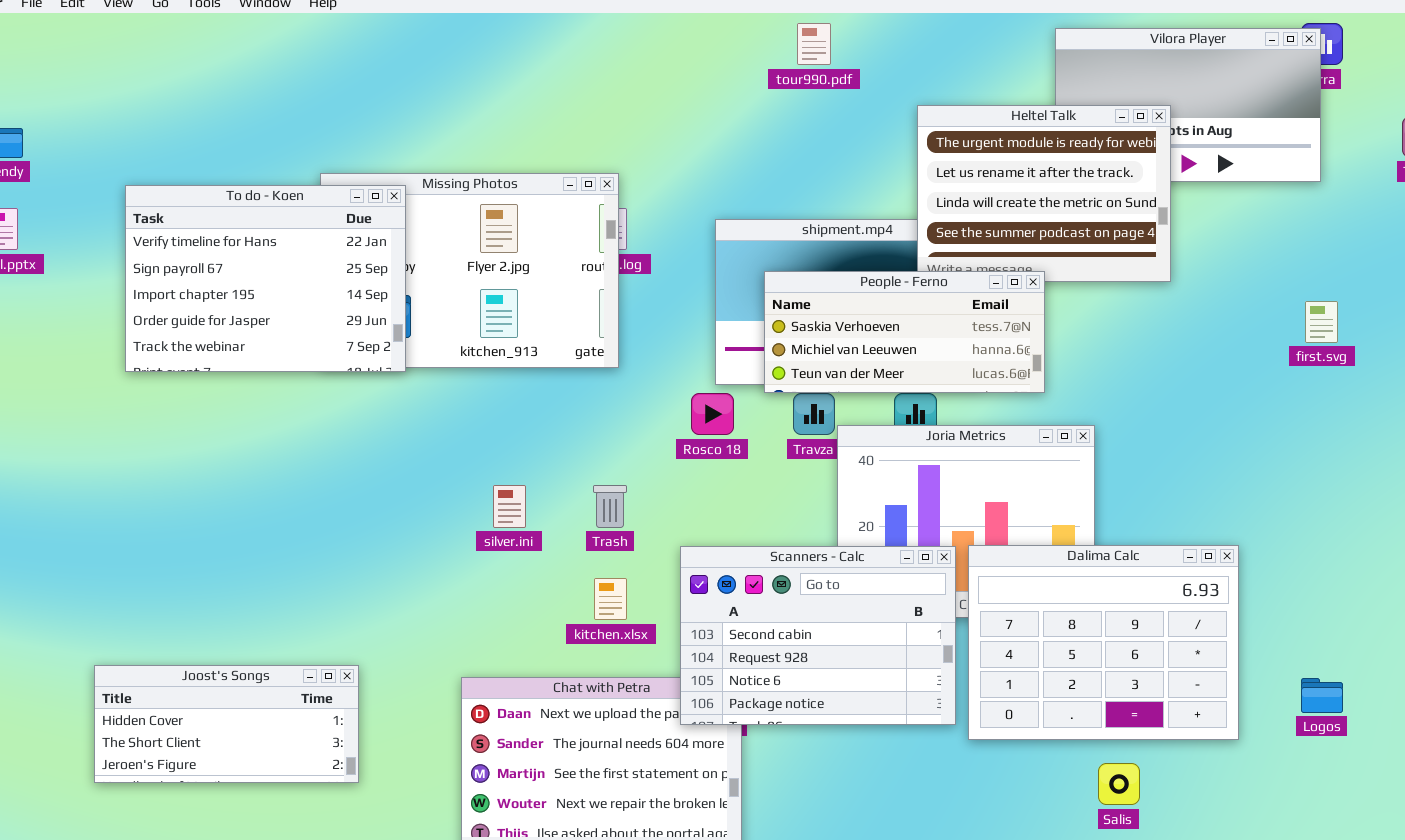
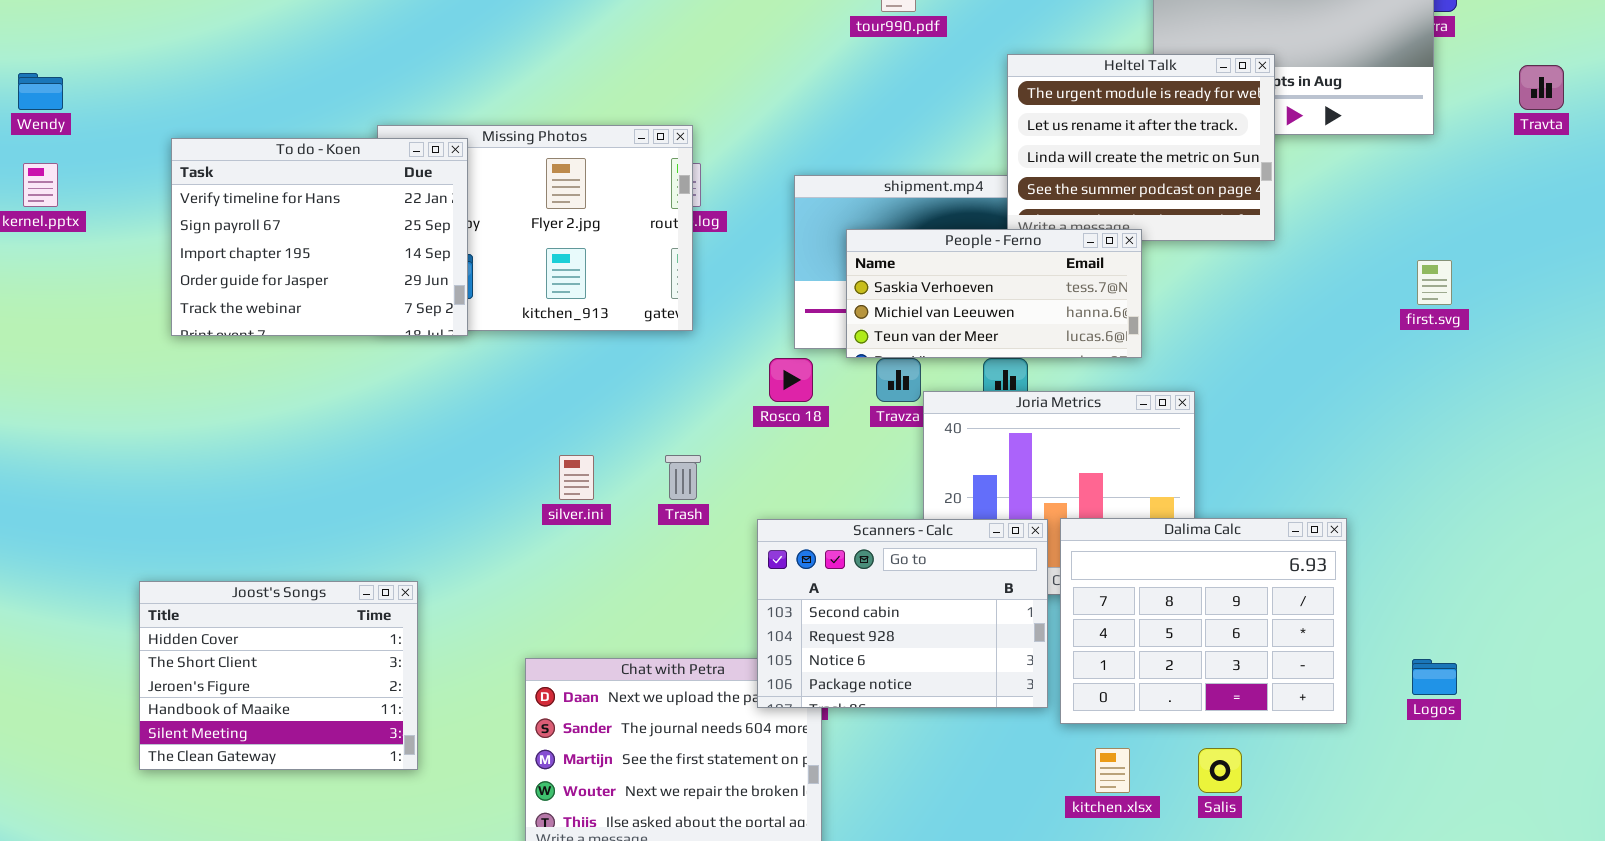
kitchen.xlsx: [594,578,627,620] -> [1095,748,1130,793], moved
Joost's Songs: [94,665,359,783] -> [139,581,418,770], resized

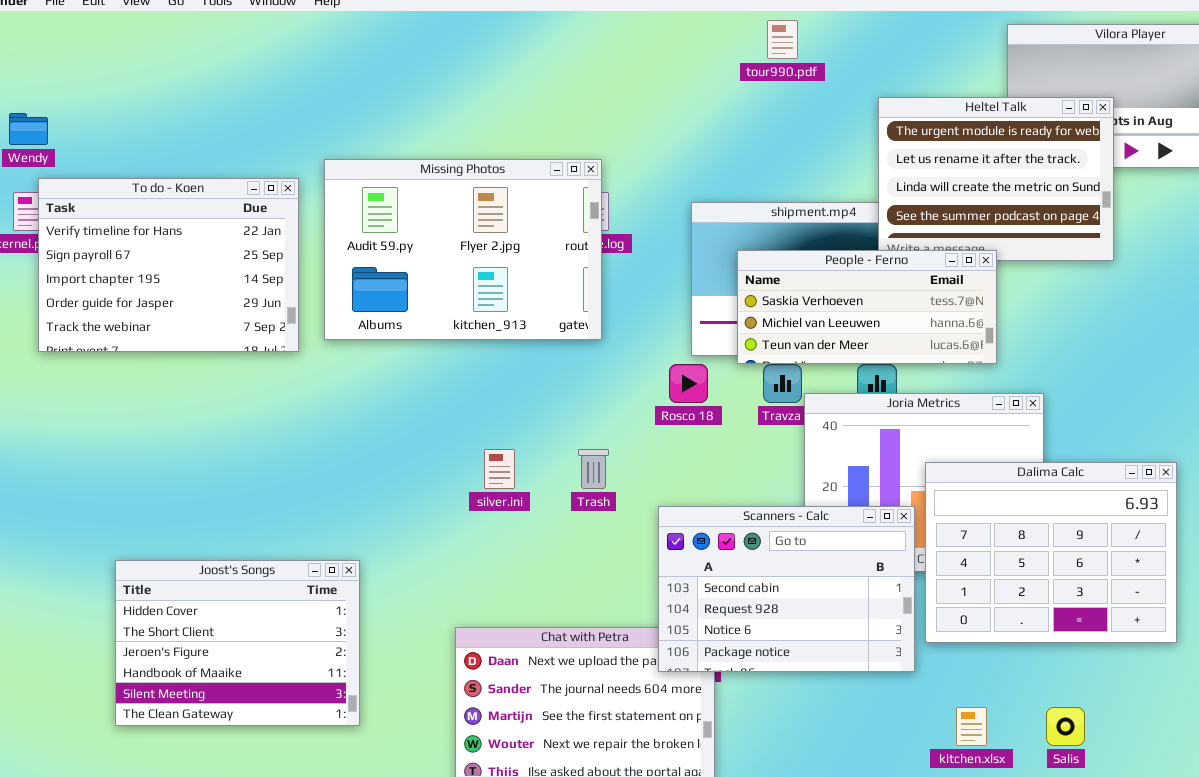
To do - Koen: [171,138,468,336] -> [38,178,299,352], moved
Dalima Calc: [1060,518,1347,724] -> [925,462,1177,643], moved

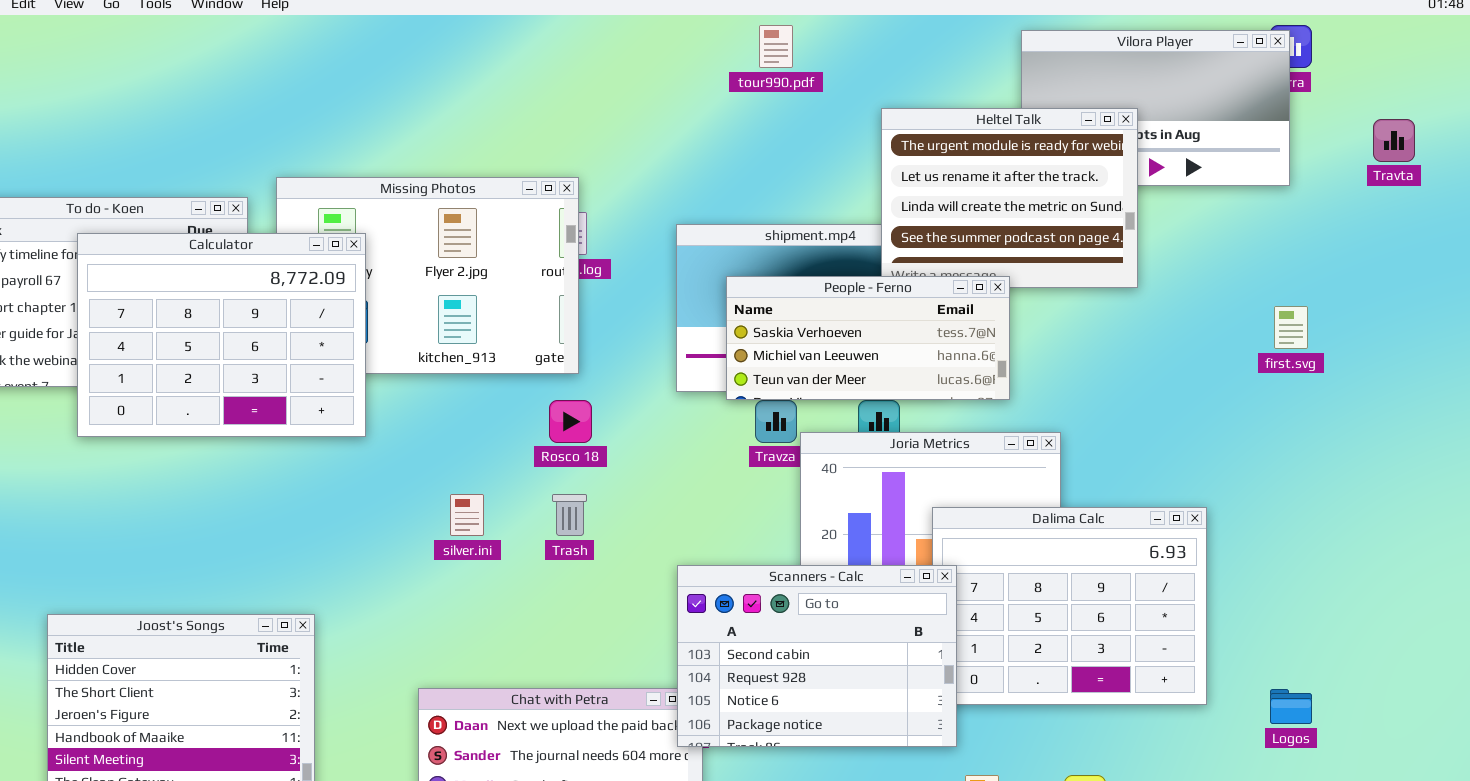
Calculator: none -> [77,233,366,437], opened
Rosco 18: [669,364,708,403] -> [549,400,592,443], moved
Scanners - Calc: [658,506,915,672] -> [677,565,957,747], moved

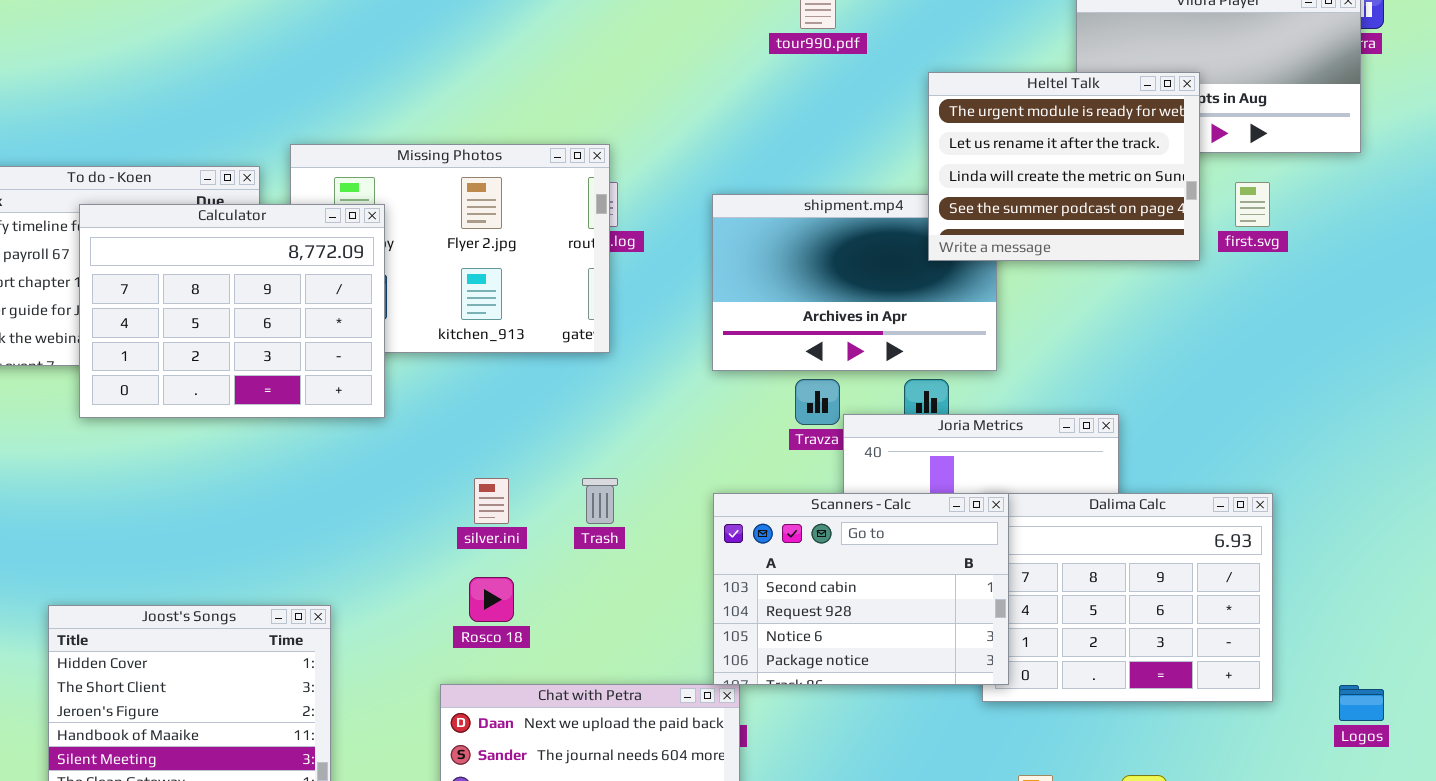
People - Ferno: [726,276,1010,400] -> none, closed
first.svg: [1274,306,1308,349] -> [1235,182,1270,227], moved
Rosco 18: [549,400,592,443] -> [469,577,514,622], moved
Scanners - Calc: [677,565,957,747] -> [713,493,1009,685], moved

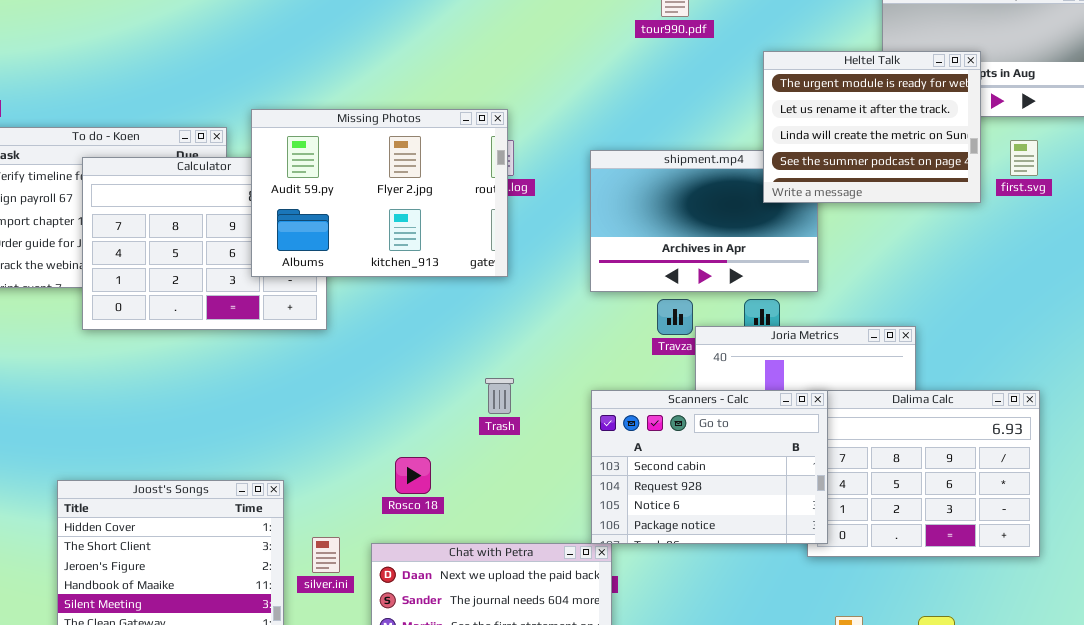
Missing Photos: [290,144,610,353] -> [251,109,508,277], raised
silver.ini: [474,478,509,524] -> [312,537,340,573], moved

